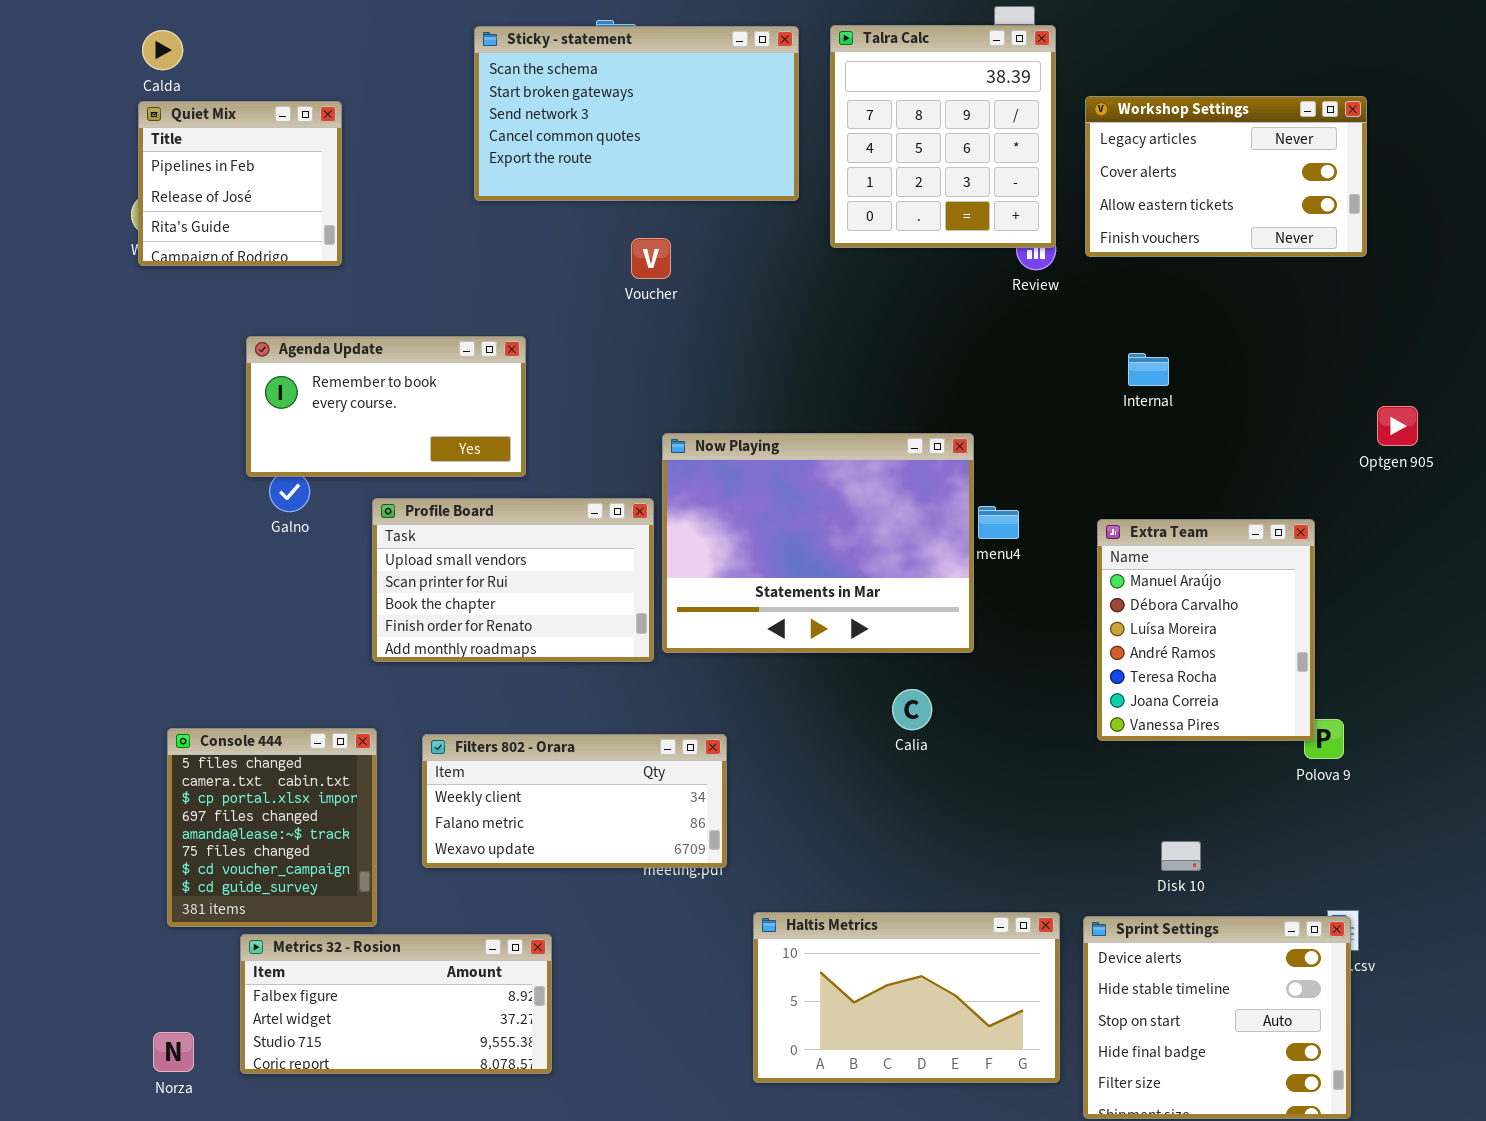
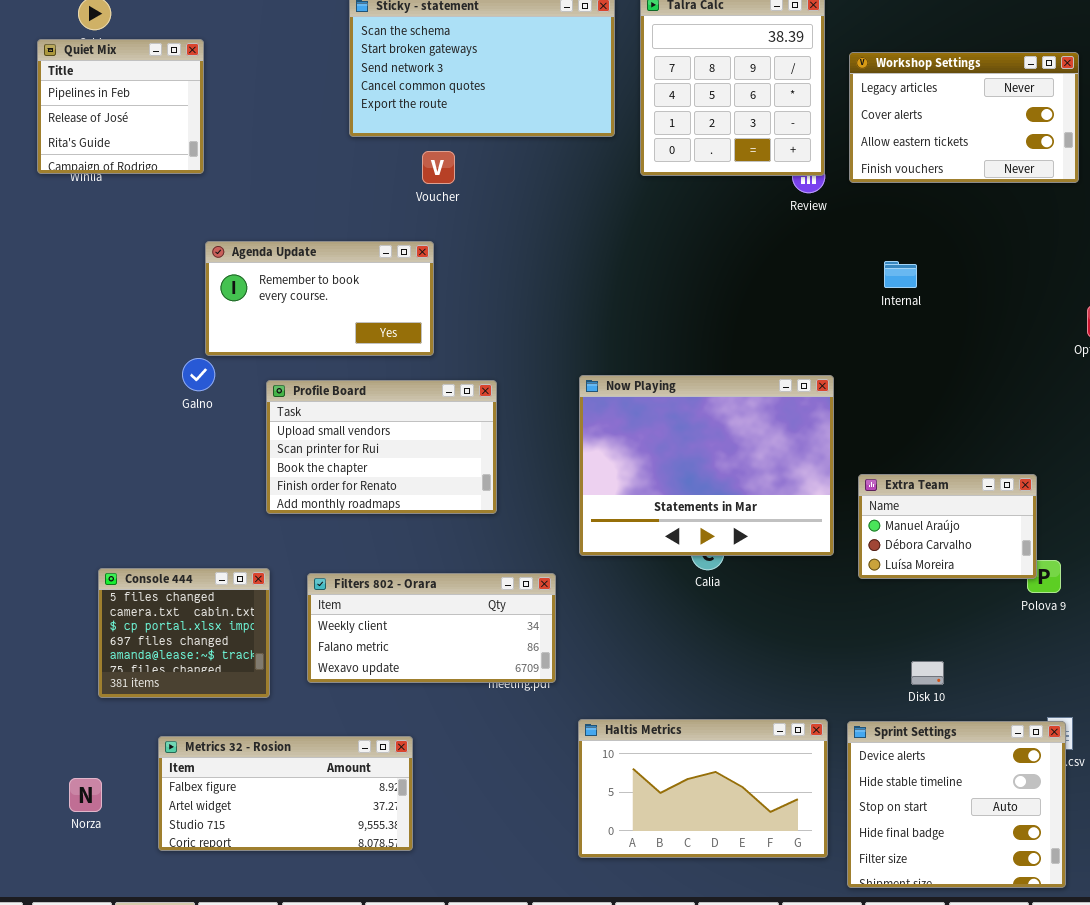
Quiet Mix: [138,101,342,266] -> [37,39,204,174], moved
Voucher: [631,238,671,279] -> [422,151,455,184], moved
Agenda Update: [246,336,526,477] -> [205,241,434,356], moved
Now Playing: [662,433,974,653] -> [579,375,834,556], moved
Extra Team: [1097,519,1315,741] -> [858,474,1037,579], resized
Console 444: [167,728,377,927] -> [98,568,270,698], resized
Norza: [153,1032,194,1072] -> [69,778,102,812], moved

